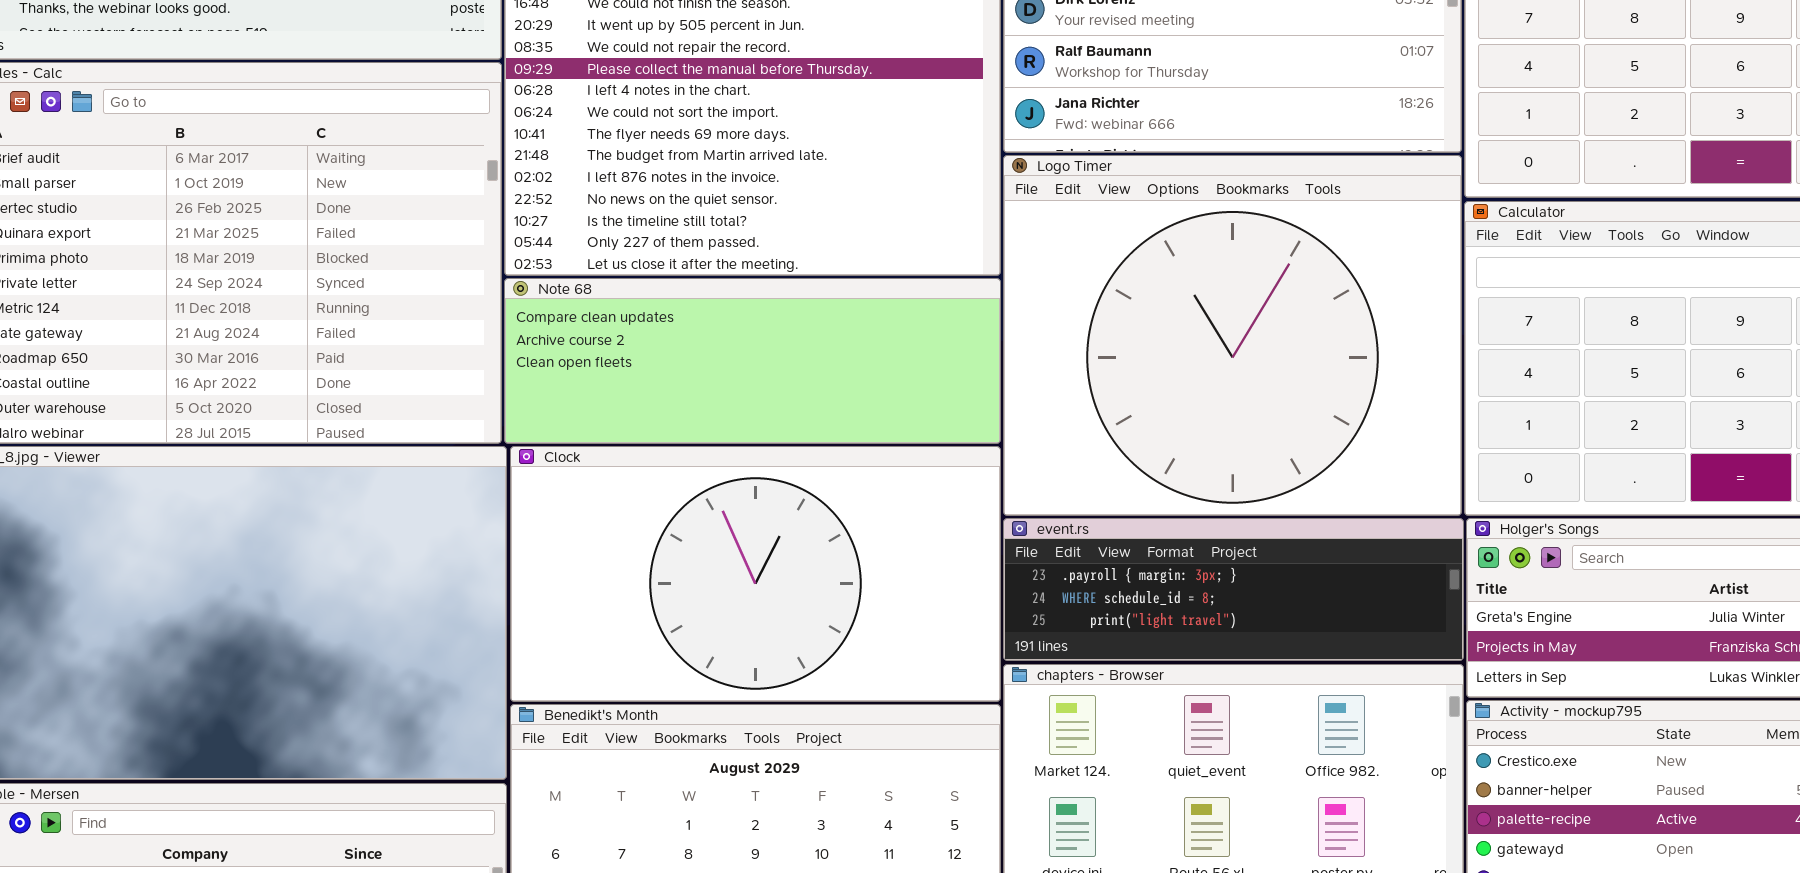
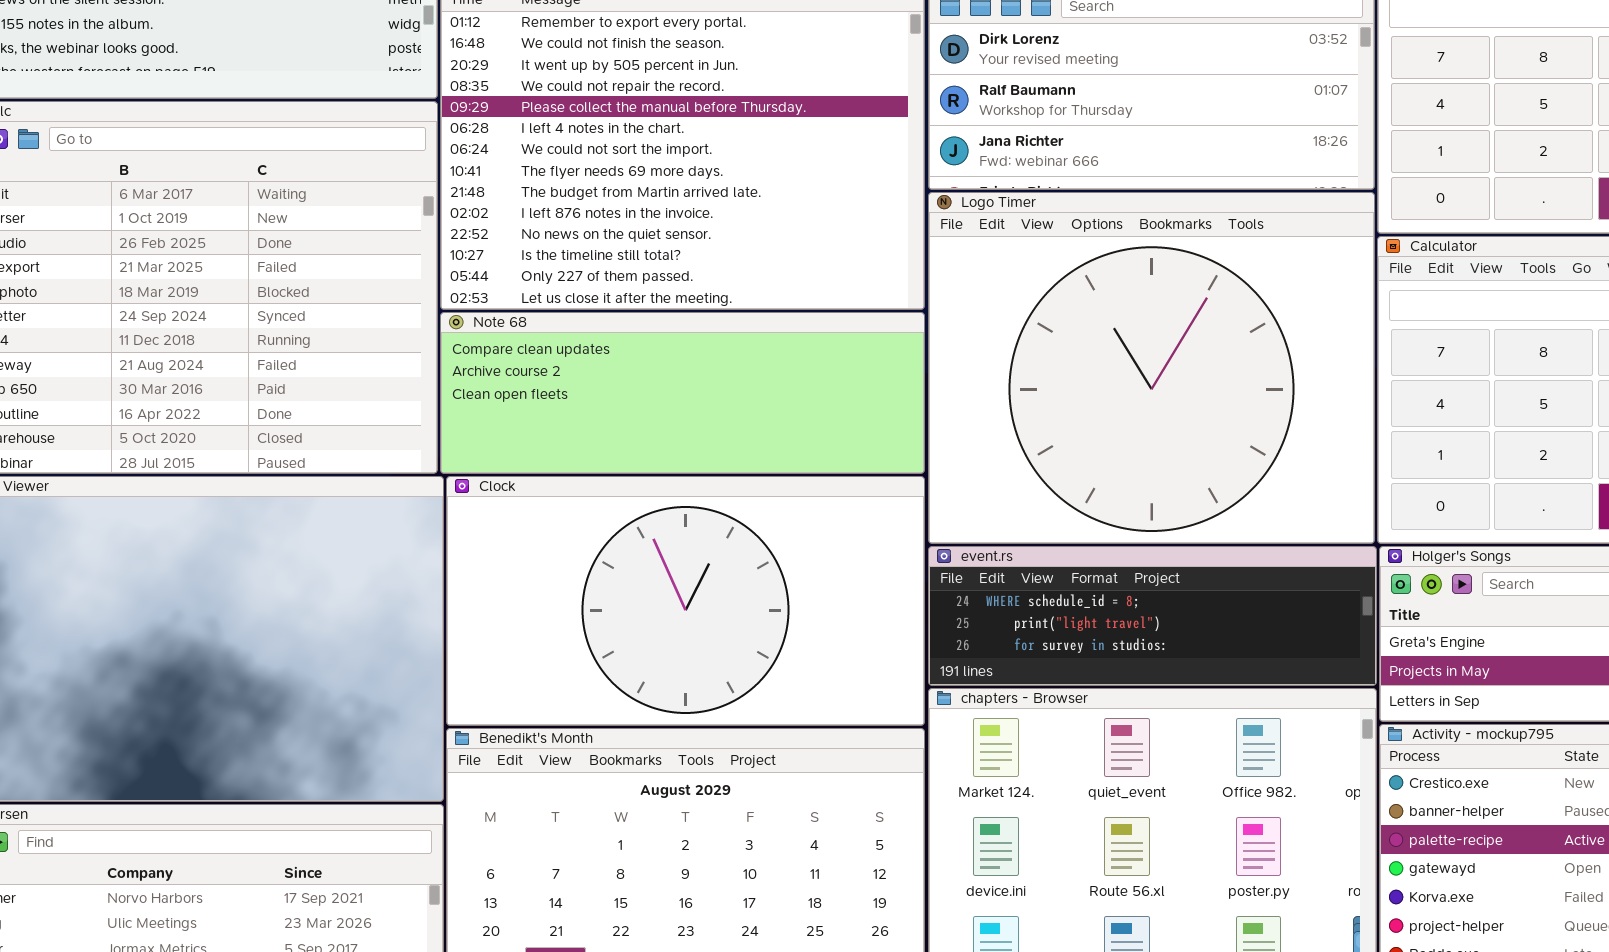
event.rs: [1003,518,1464,661] -> [928,546,1377,686], scrolled down 1 row

